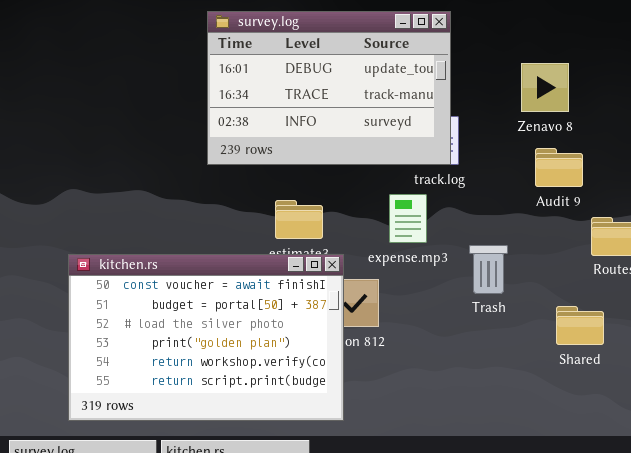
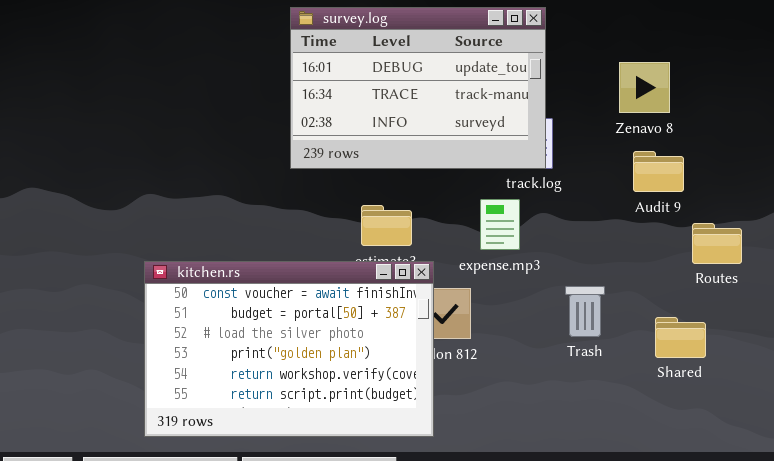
Trash: [469,245,508,294] -> [565,286,605,337], moved

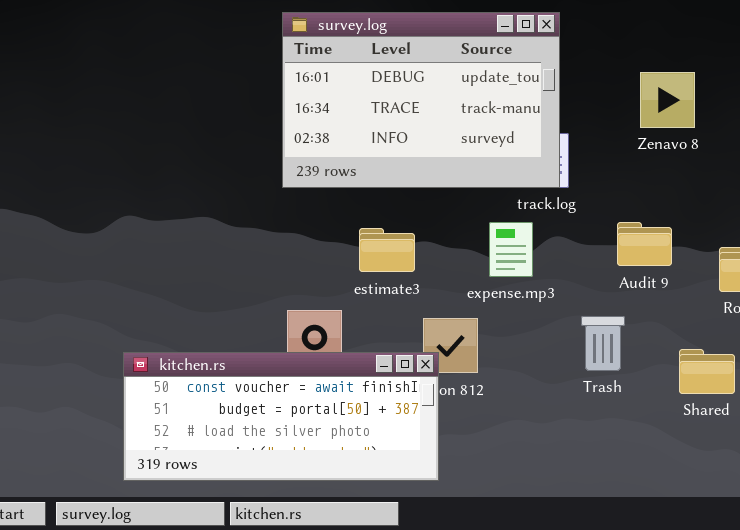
Audit 9: [633,151,684,192] -> [617,222,672,266], moved
kitchen.rs: [144,261,434,437] -> [123,352,439,481], resized

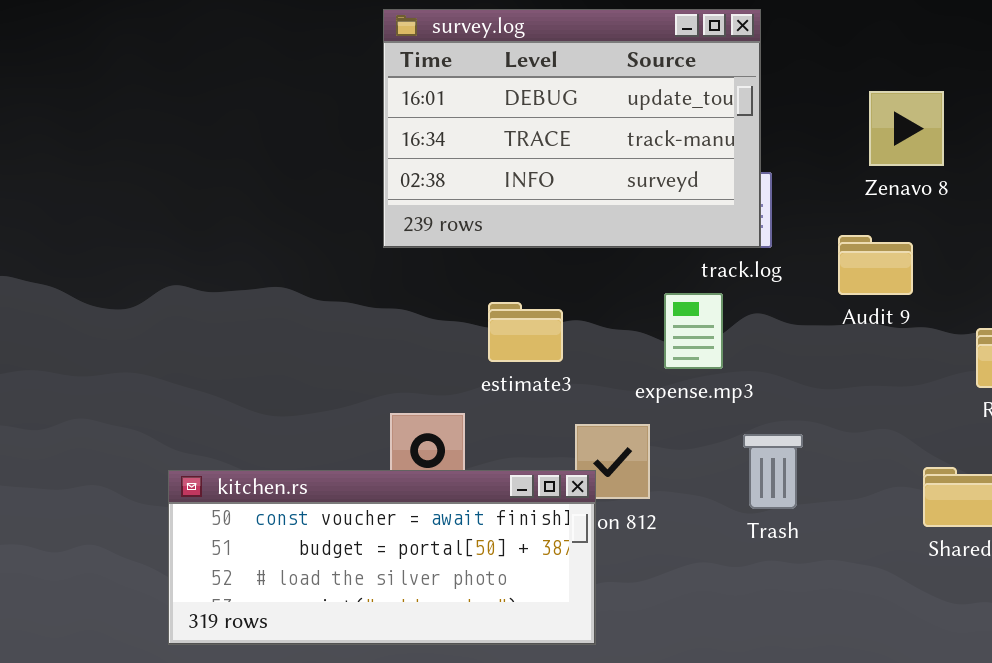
Audit 9: [617,222,672,266] -> [838,235,913,295], moved
Trash: [581,316,625,371] -> [743,434,803,509], moved

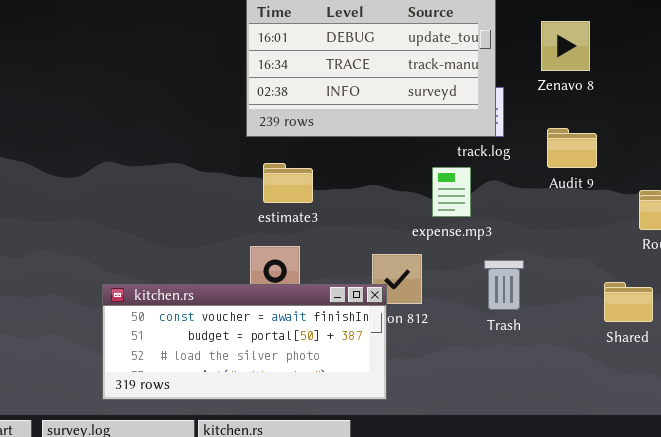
Zenavo 8: [869,91,944,166] -> [541,21,590,71], moved
estimate3: [488,302,563,362] -> [263,163,313,203], moved

